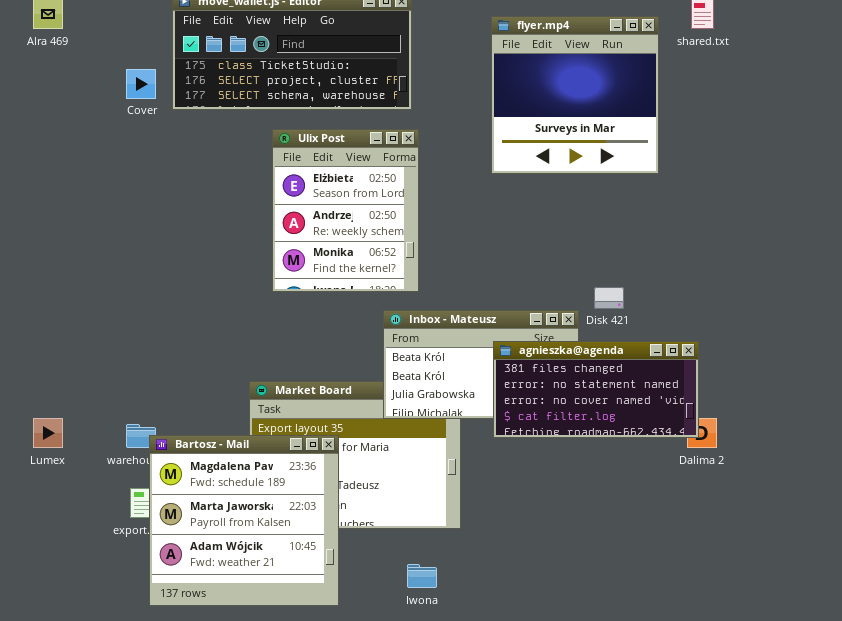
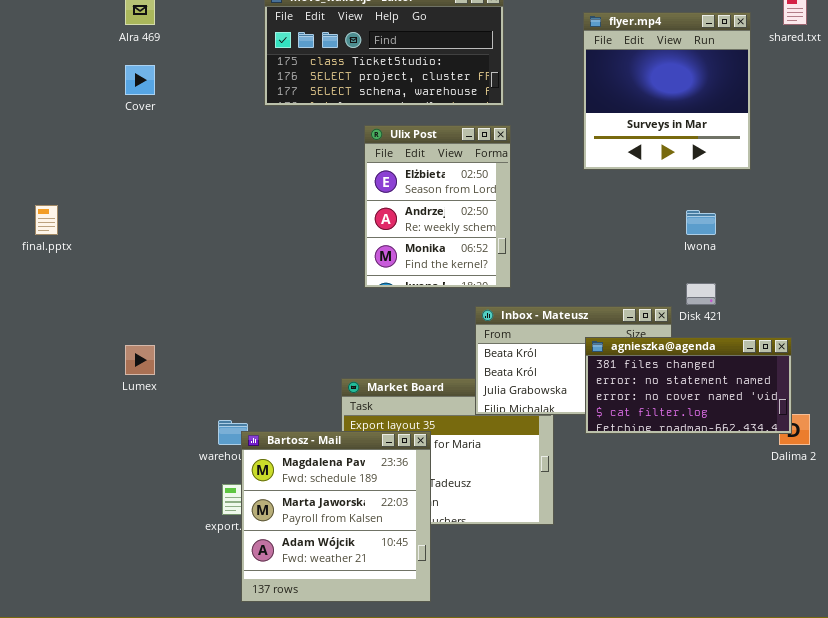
Cover: [126,69,156,99] -> [125,65,155,95], moved
Lumex: [33,418,63,448] -> [125,345,155,375], moved
Iwona: [407,564,437,588] -> [686,210,716,235], moved

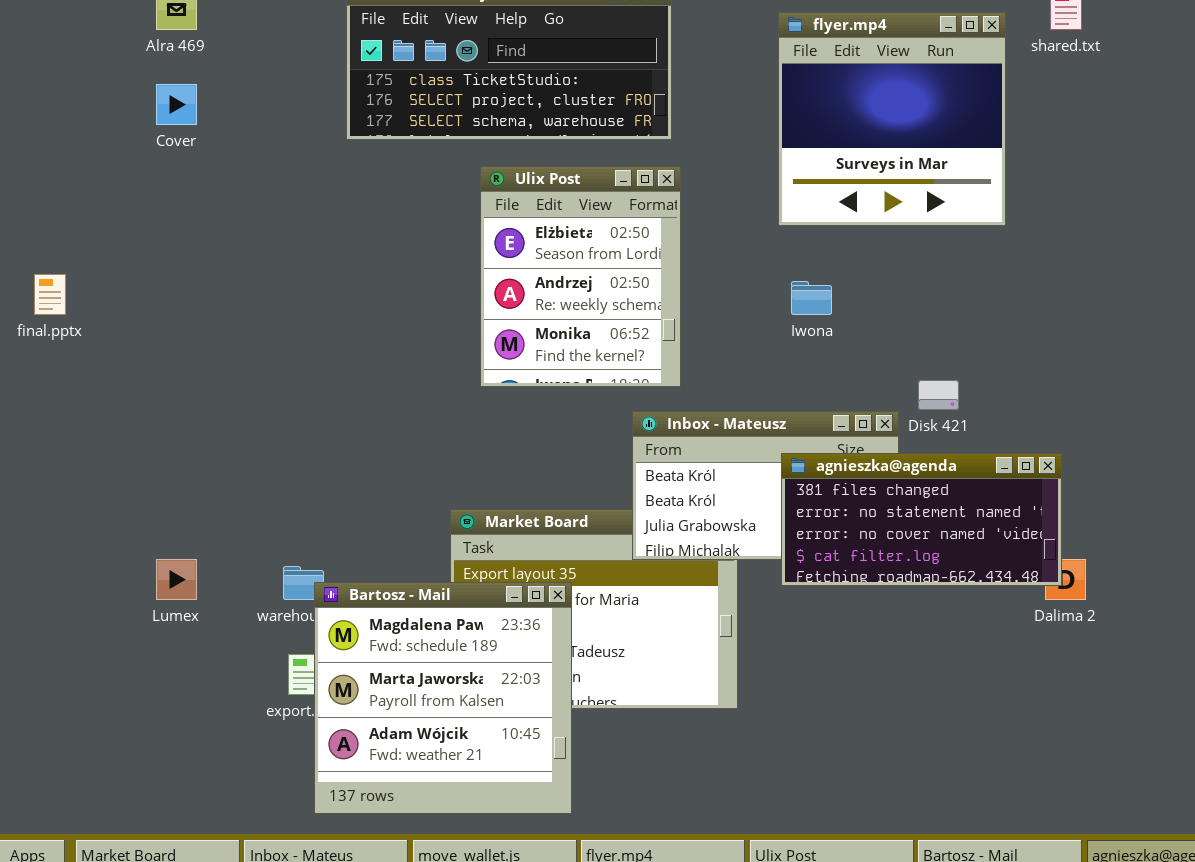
Iwona: [686,210,716,235] -> [791,281,832,315], moved
Lumex: [125,345,155,375] -> [156,559,197,600], moved

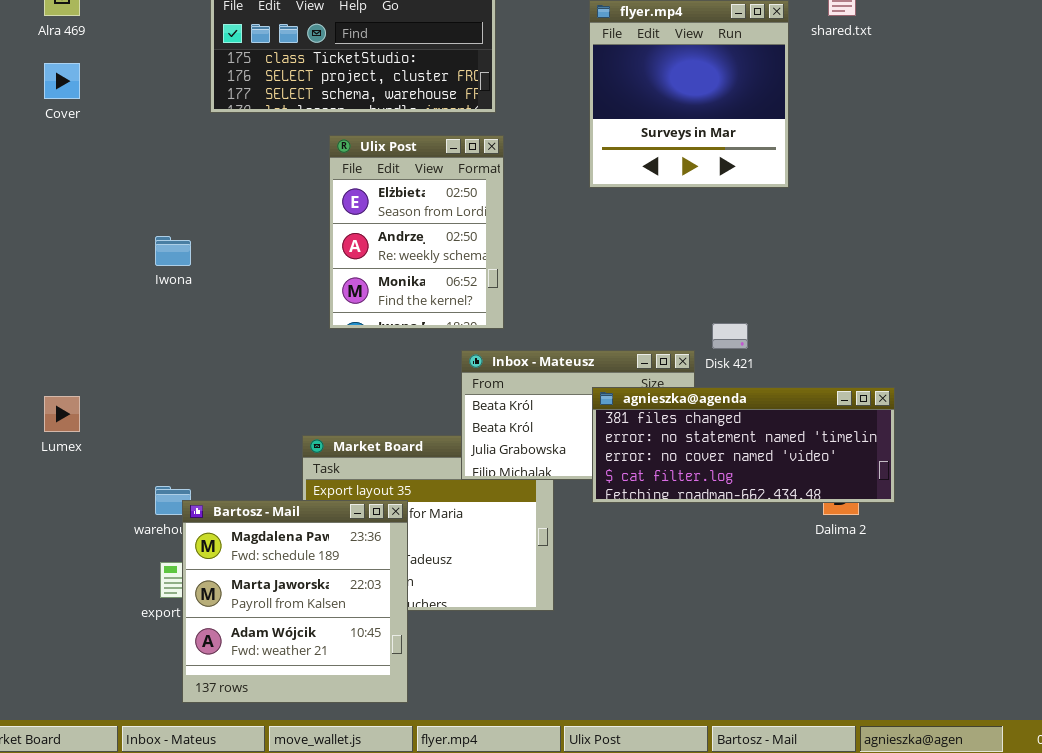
Iwona: [791,281,832,315] -> [155,236,191,266], moved
agnieszka@agenda: [781,453,1062,586] -> [592,387,895,503], resized
Lumex: [156,559,197,600] -> [44,396,80,432], moved

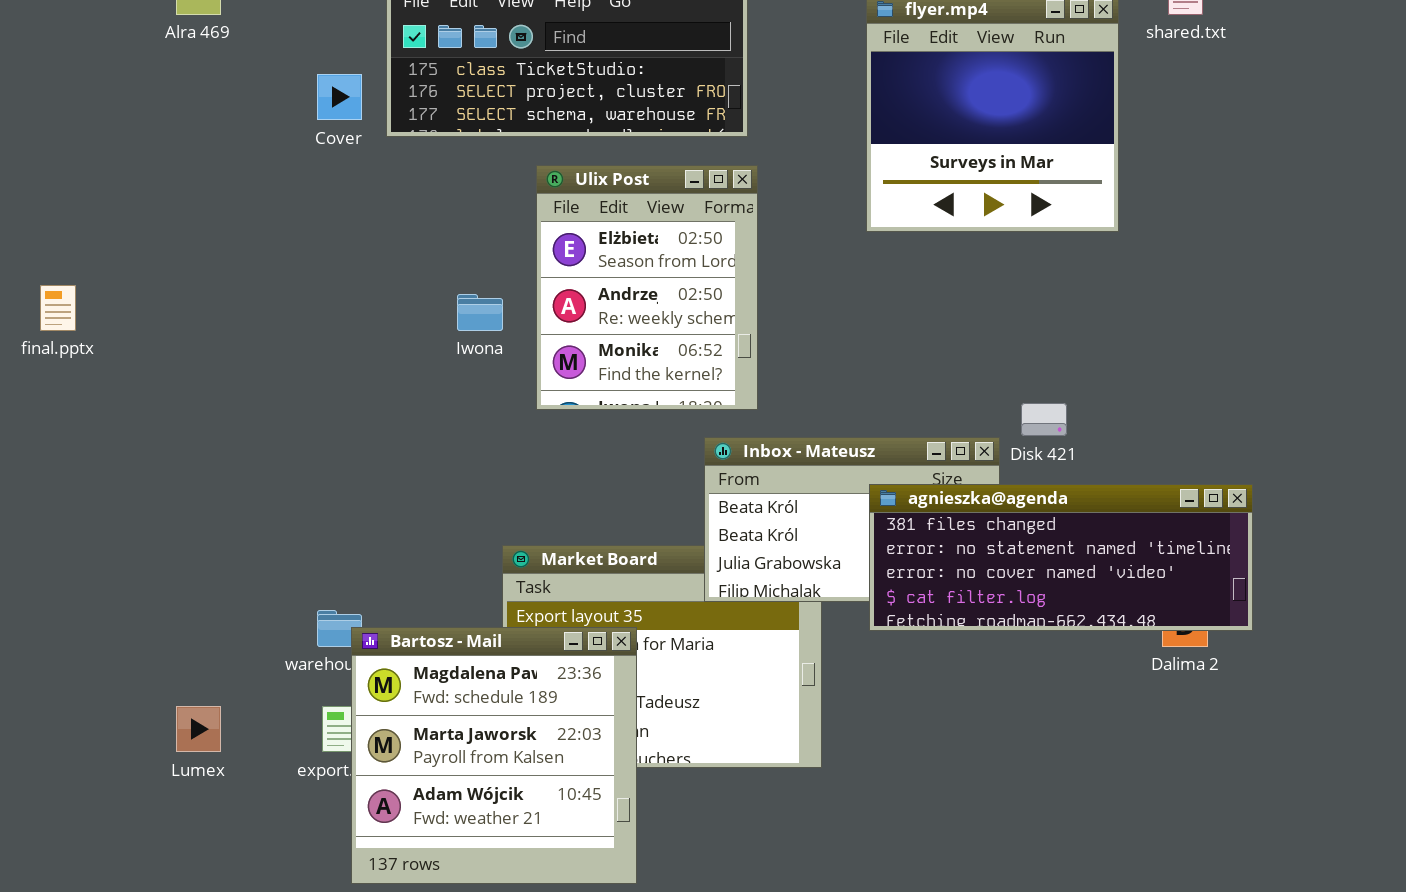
Cover: [44,63,80,99] -> [317,74,362,120], moved
Iwona: [155,236,191,266] -> [457,294,503,331], moved
Lumex: [44,396,80,432] -> [176,706,221,752], moved

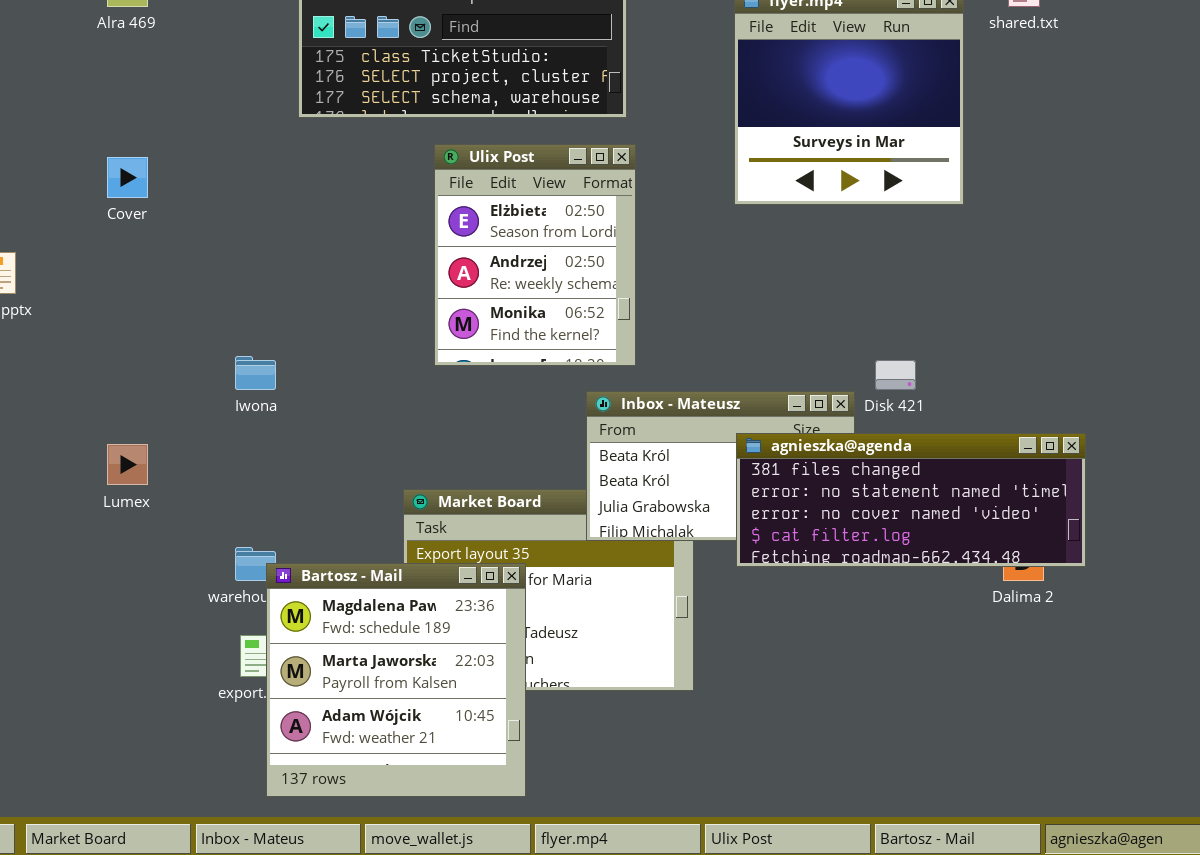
Cover: [317,74,362,120] -> [107,157,148,198], moved
Iwona: [457,294,503,331] -> [235,356,276,390], moved
Lumex: [176,706,221,752] -> [107,444,148,485], moved

